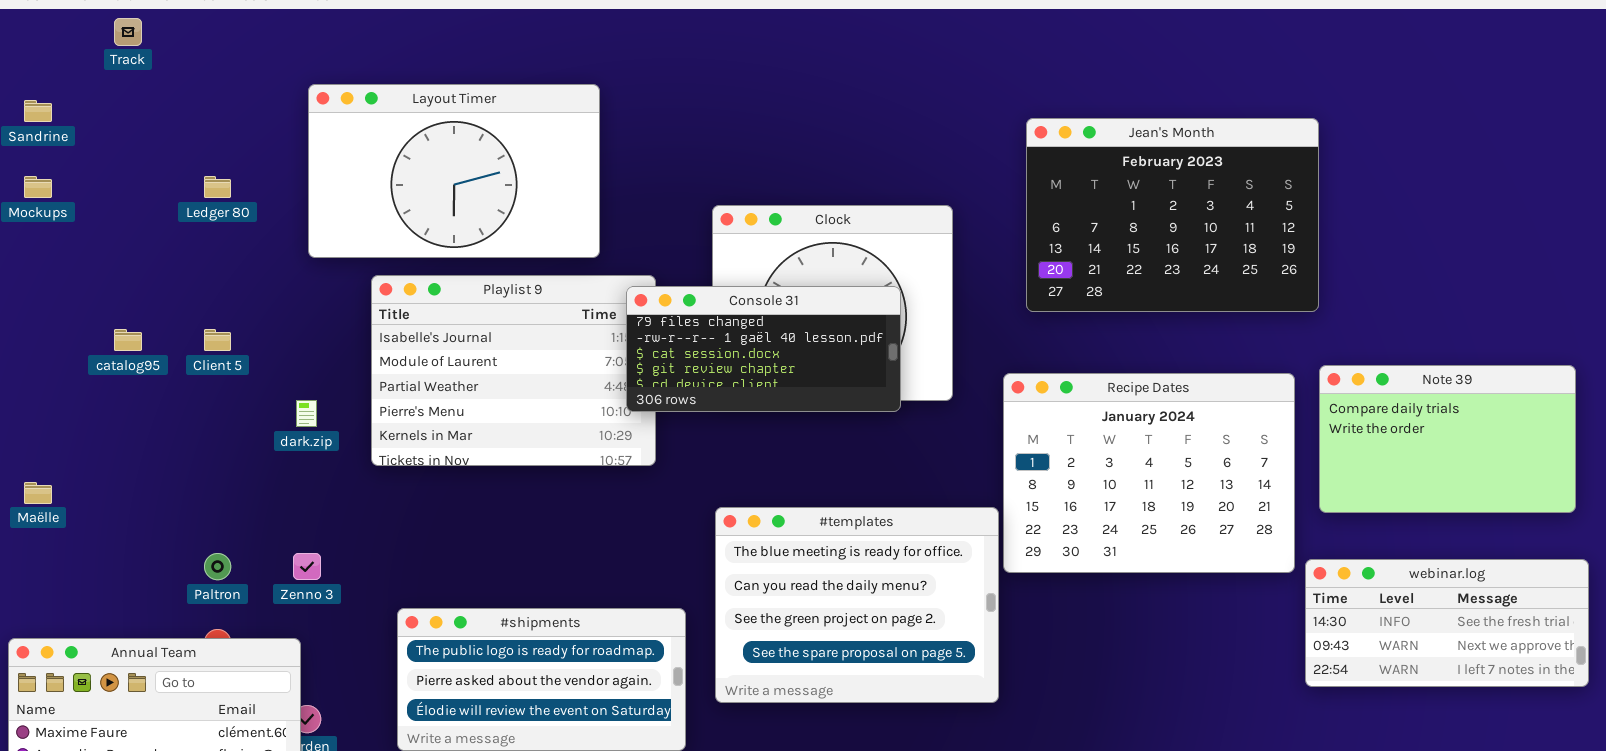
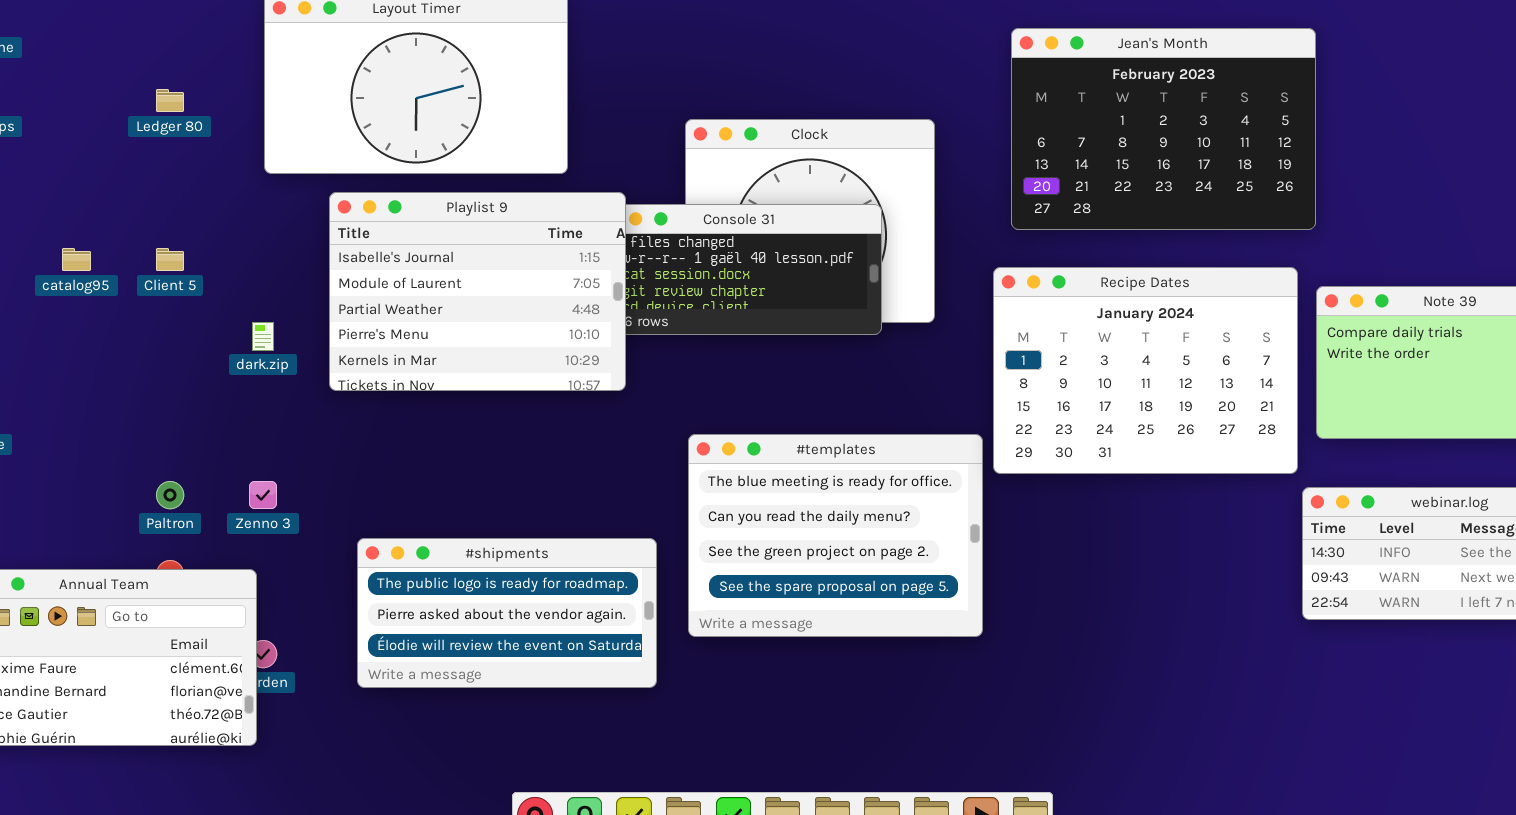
Playlist 9: [371,275,656,466] -> [329,192,626,391], raised
Recipe Dates: [1003,373,1295,573] -> [993,267,1298,474], moved

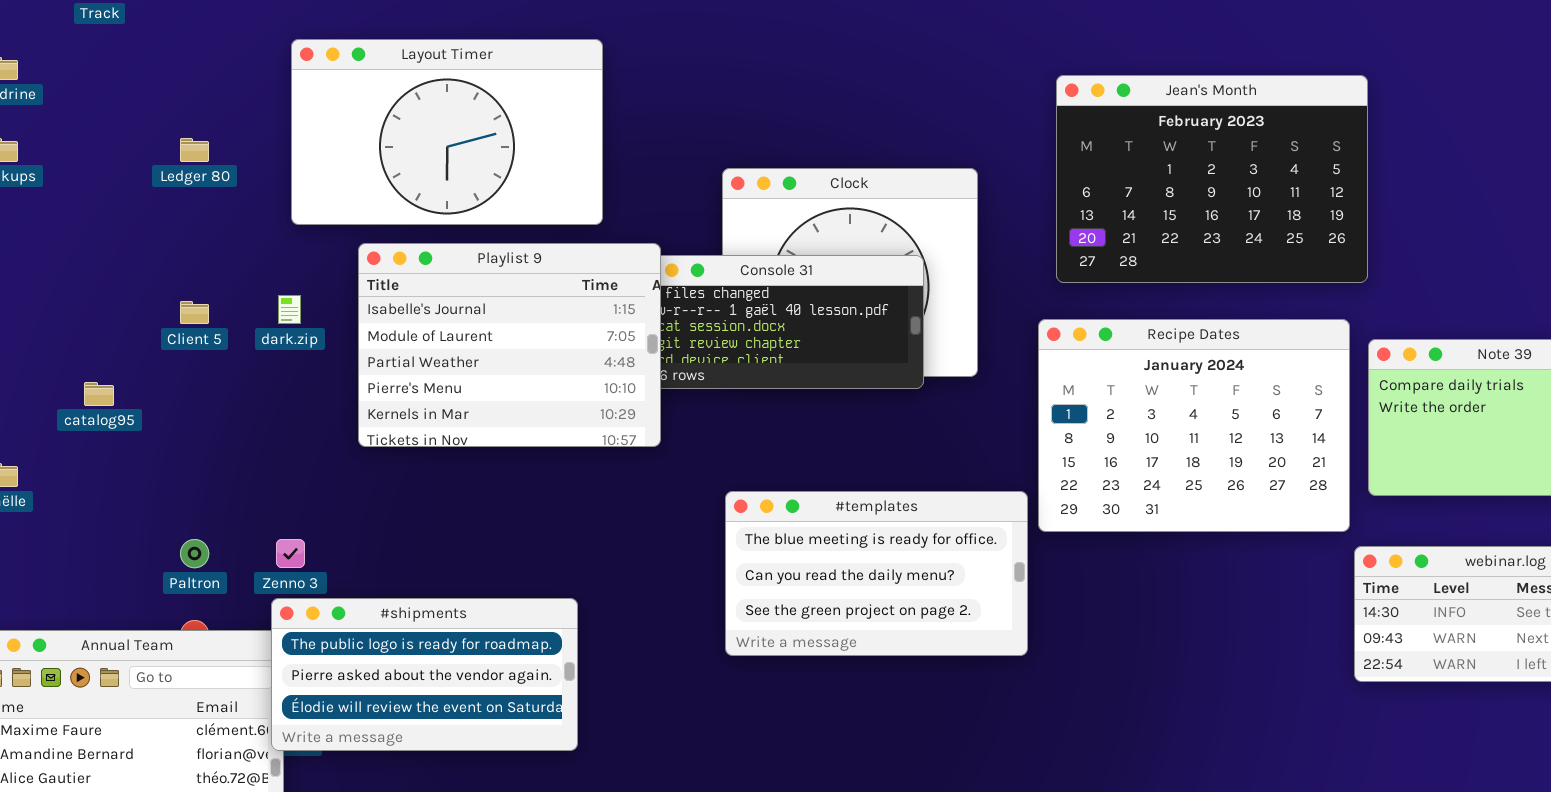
catalog95: [62,248,91,271] -> [84,382,114,406], moved
dark.zip: [252,322,274,351] -> [278,295,301,324], moved
#templates: [688,434,983,637] -> [725,491,1028,656], resized
#shipments: [357,538,657,688] -> [271,598,578,751], moved

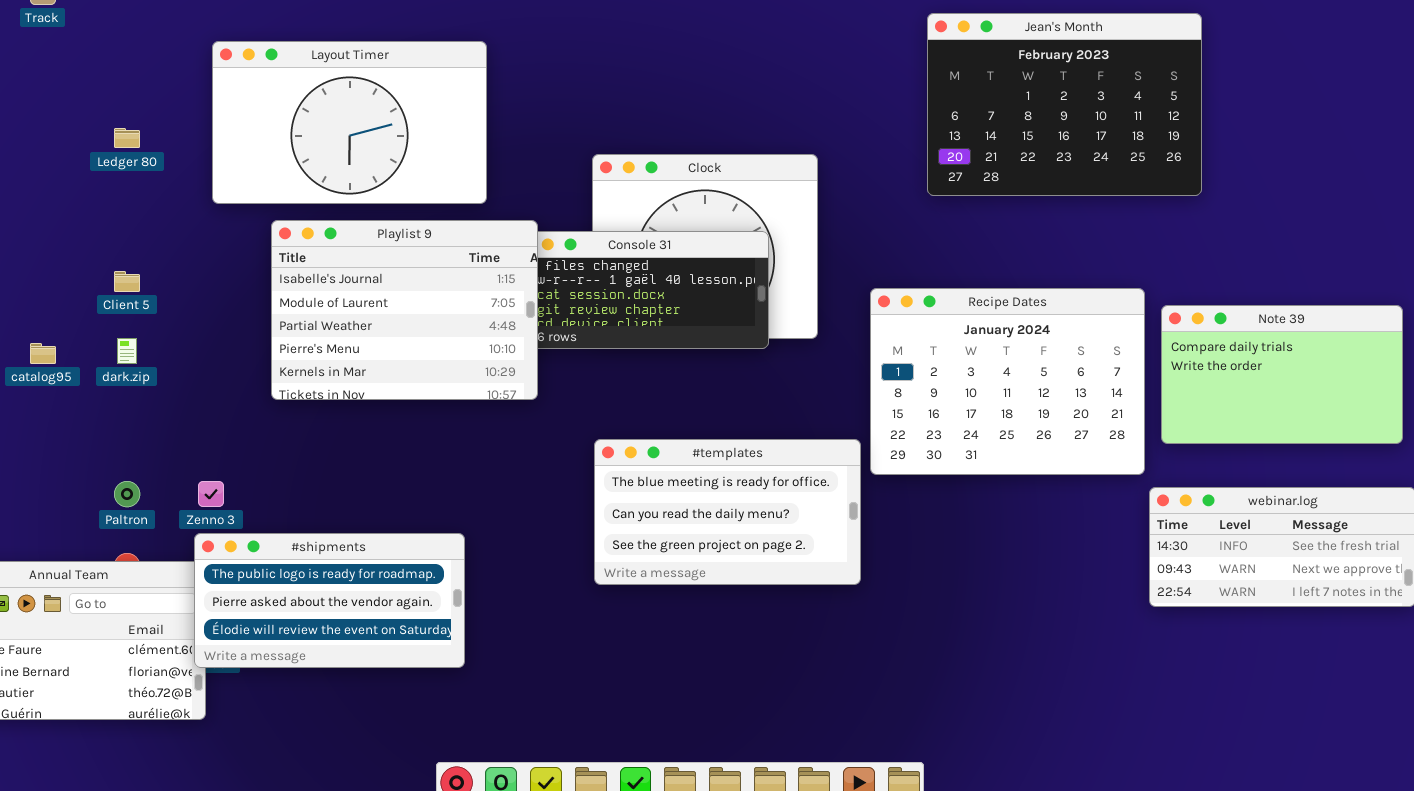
Jean's Month: [1056,75,1368,283] -> [927,13,1202,196], moved
dark.zip: [278,295,301,324] -> [117,338,137,364], moved

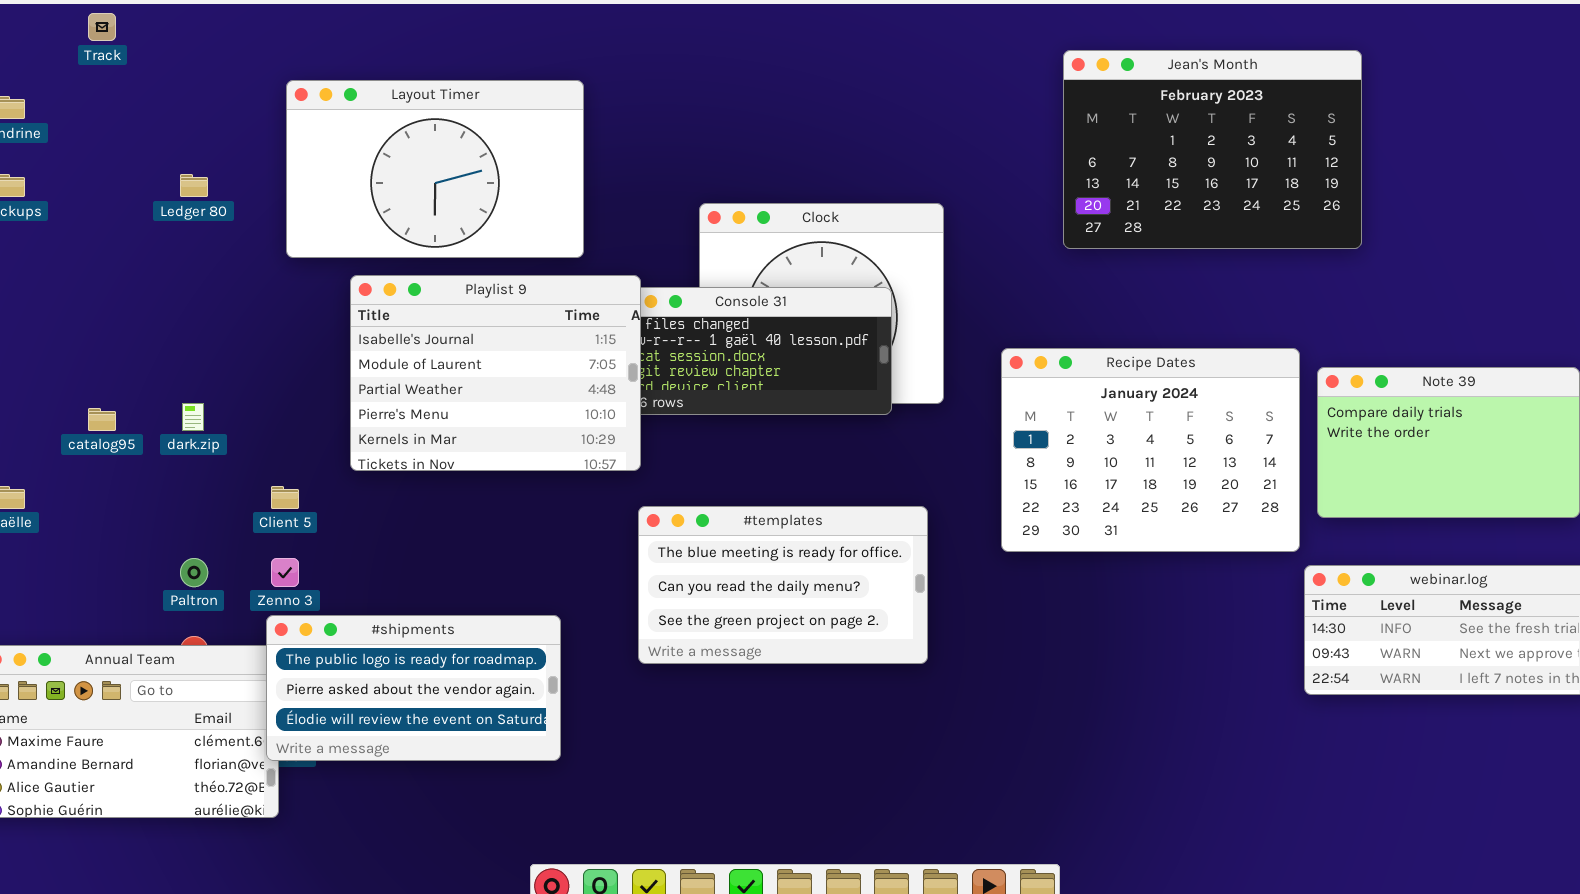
Client 5: [114,271,140,292] -> [271,486,299,509], moved
#templates: [594,439,861,585] -> [638,506,928,664], moved

